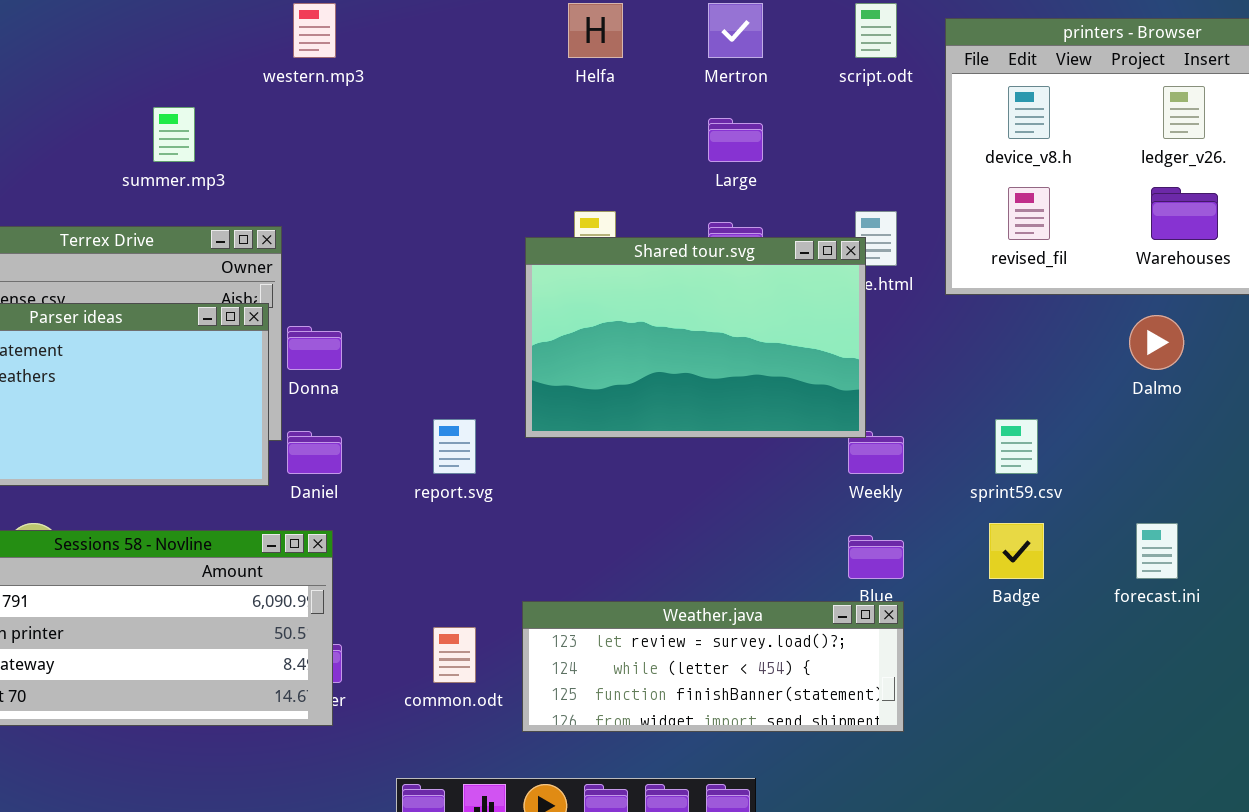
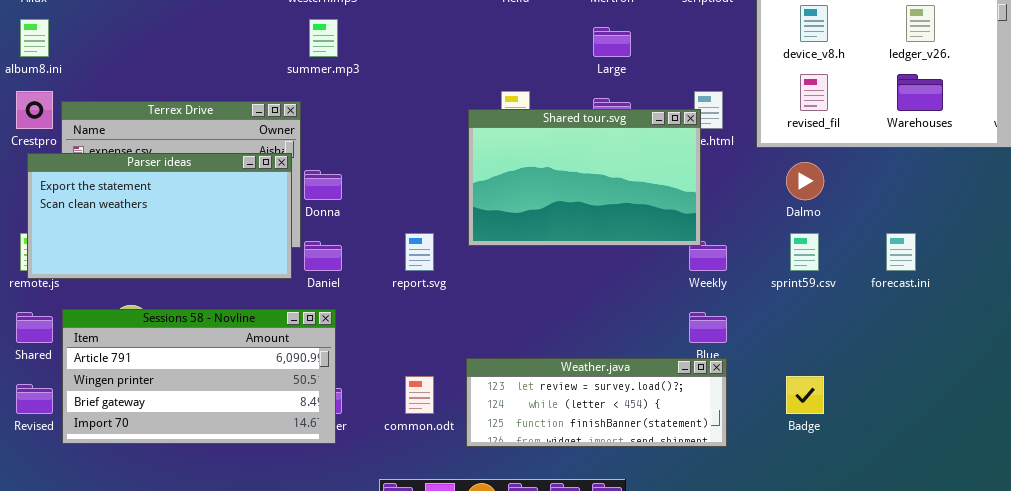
summer.mp3: [153,107,195,162] -> [309,19,338,57], moved
Dalmo: [1129,315,1184,370] -> [786,162,824,200], moved
Badge: [989,523,1044,579] -> [786,376,824,414], moved
forecast.ini: [1136,523,1178,579] -> [886,233,916,271], moved

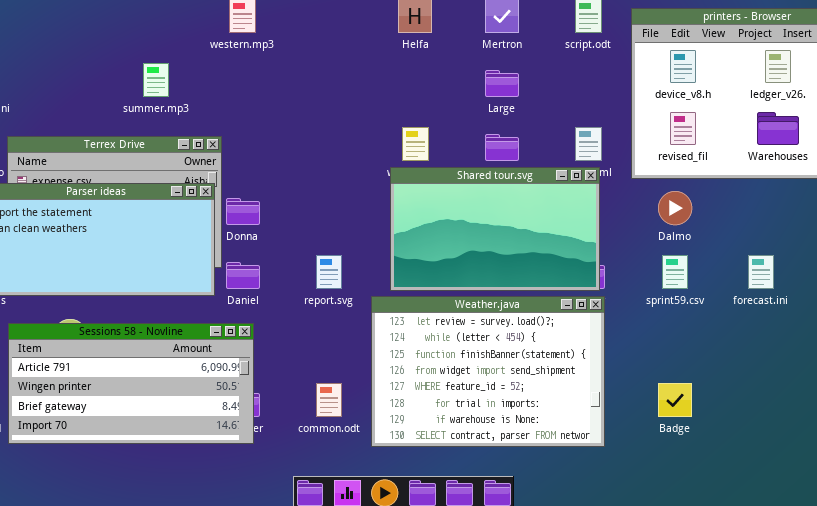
summer.mp3: [309,19,338,57] -> [143,63,169,97], moved
Shared tour.svg: [468,109,701,246] -> [390,167,600,291], moved
Weather.java: [466,358,727,447] -> [371,296,605,447], resized

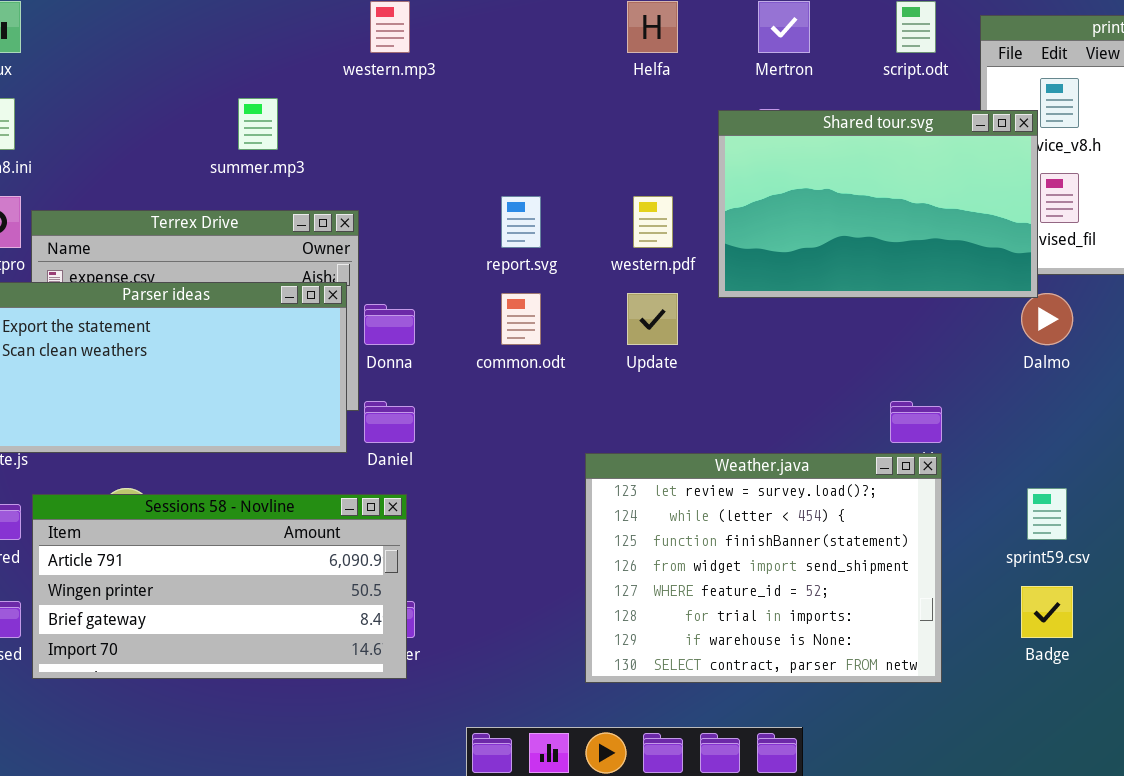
Shared tour.svg: [390,167,600,291] -> [718,110,1038,298], moved
report.svg: [316,255,342,289] -> [501,196,541,248], moved
sprint59.csv: [662,255,688,289] -> [1027,488,1067,540], moved
common.odt: [316,383,342,417] -> [501,293,541,345], moved

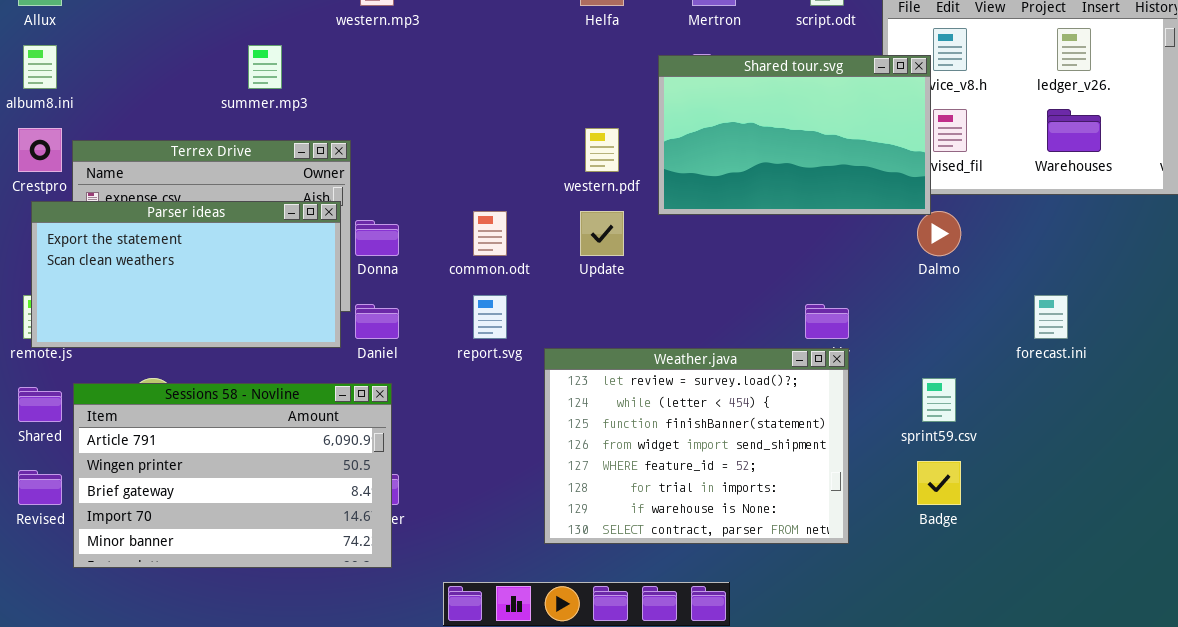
report.svg: [501,196,541,248] -> [473,295,507,339], moved
Sessions 58 - Novline: [32,494,407,679] -> [73,383,392,568], resized

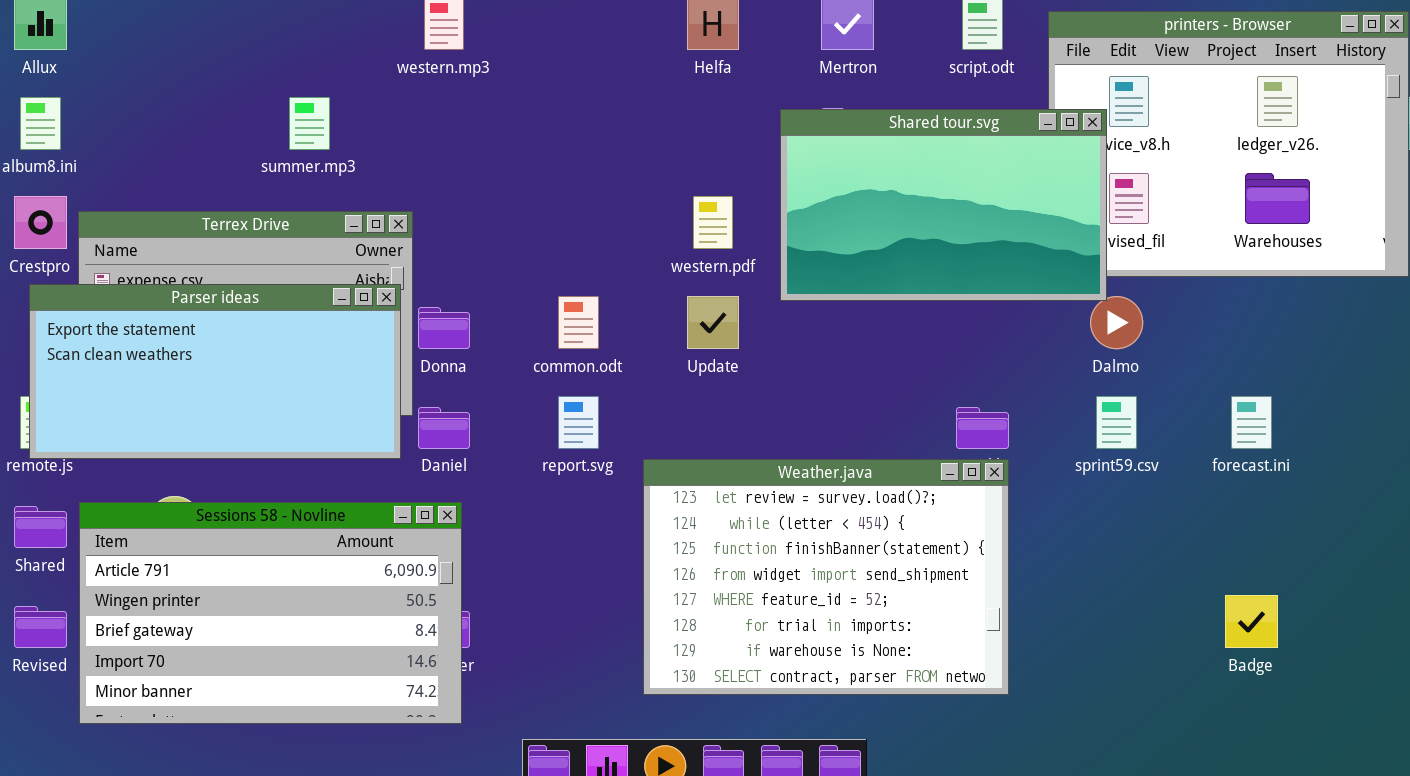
sprint59.csv: [922,378,956,422] -> [1096,396,1137,449], moved
Badge: [917,461,961,505] -> [1225,595,1278,648], moved

